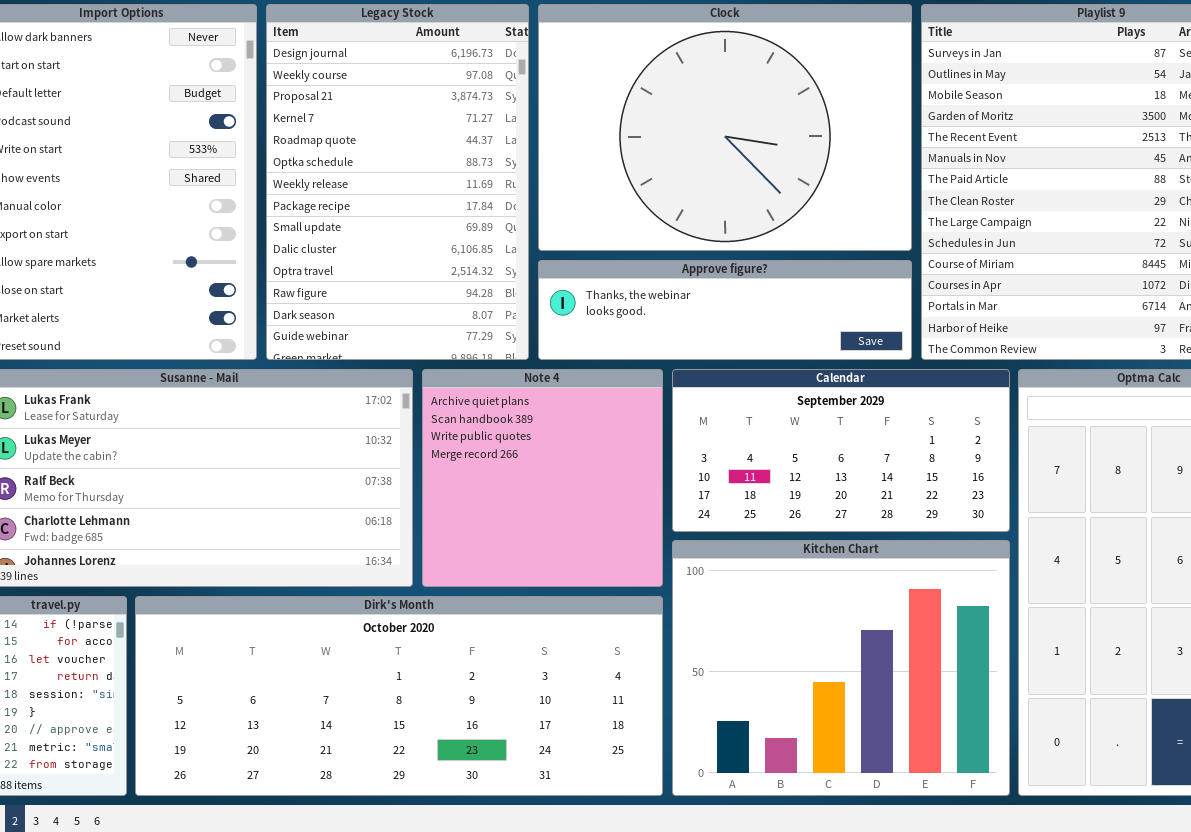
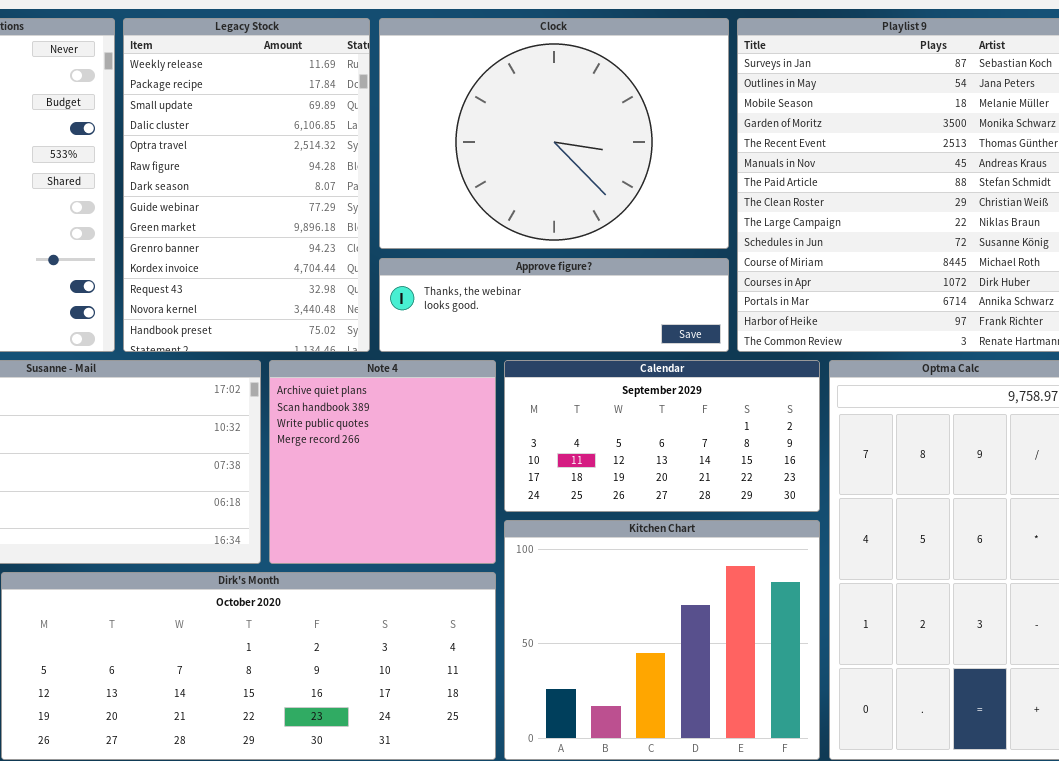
Legacy Stock: [266,4,529,360] -> [123,18,370,352], scrolled down 6 rows

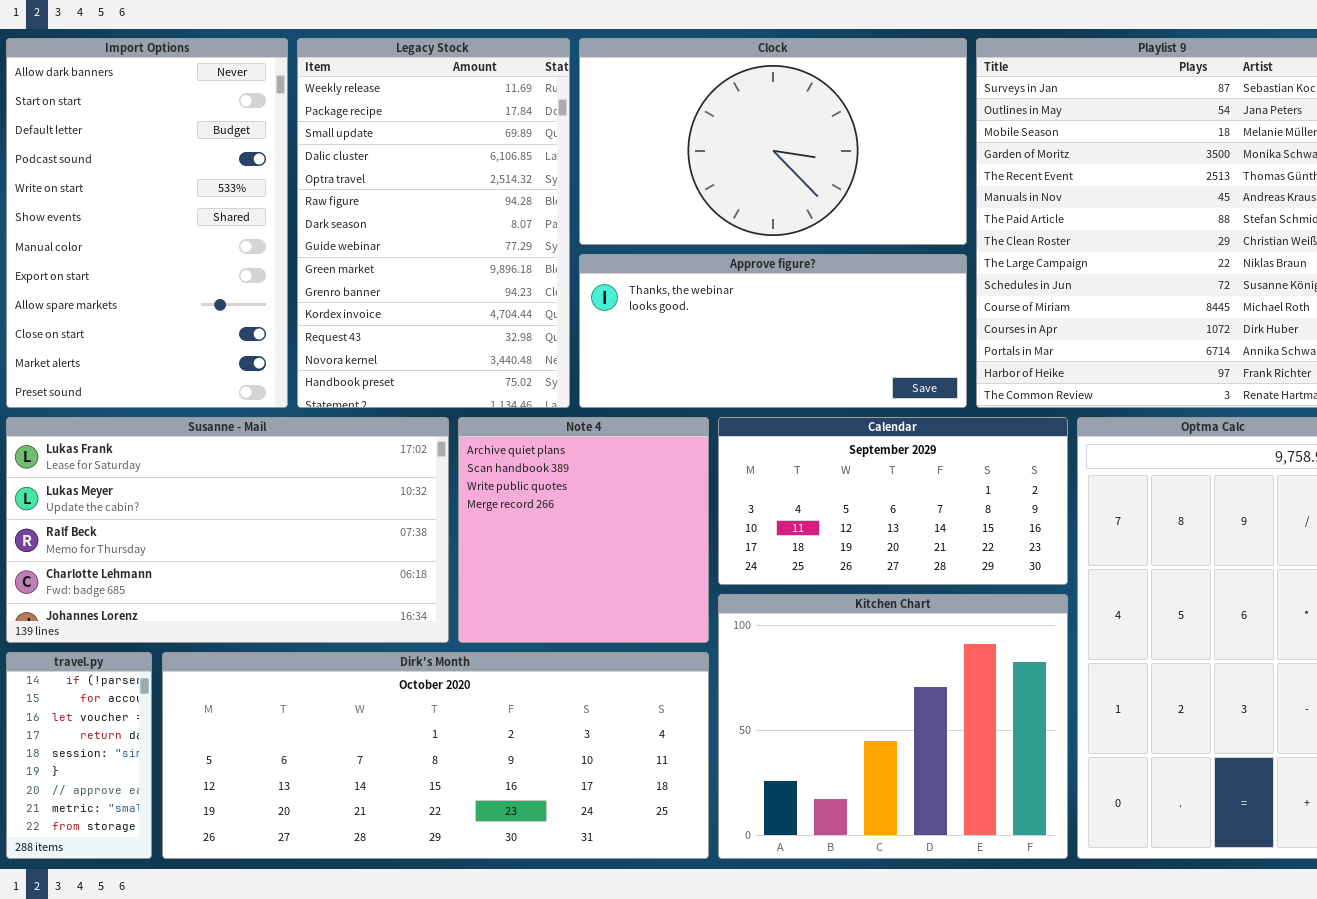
Clock: [379,18,729,249] -> [579,38,967,245], resized
Approve figure?: [379,258,729,352] -> [579,254,967,408], resized

